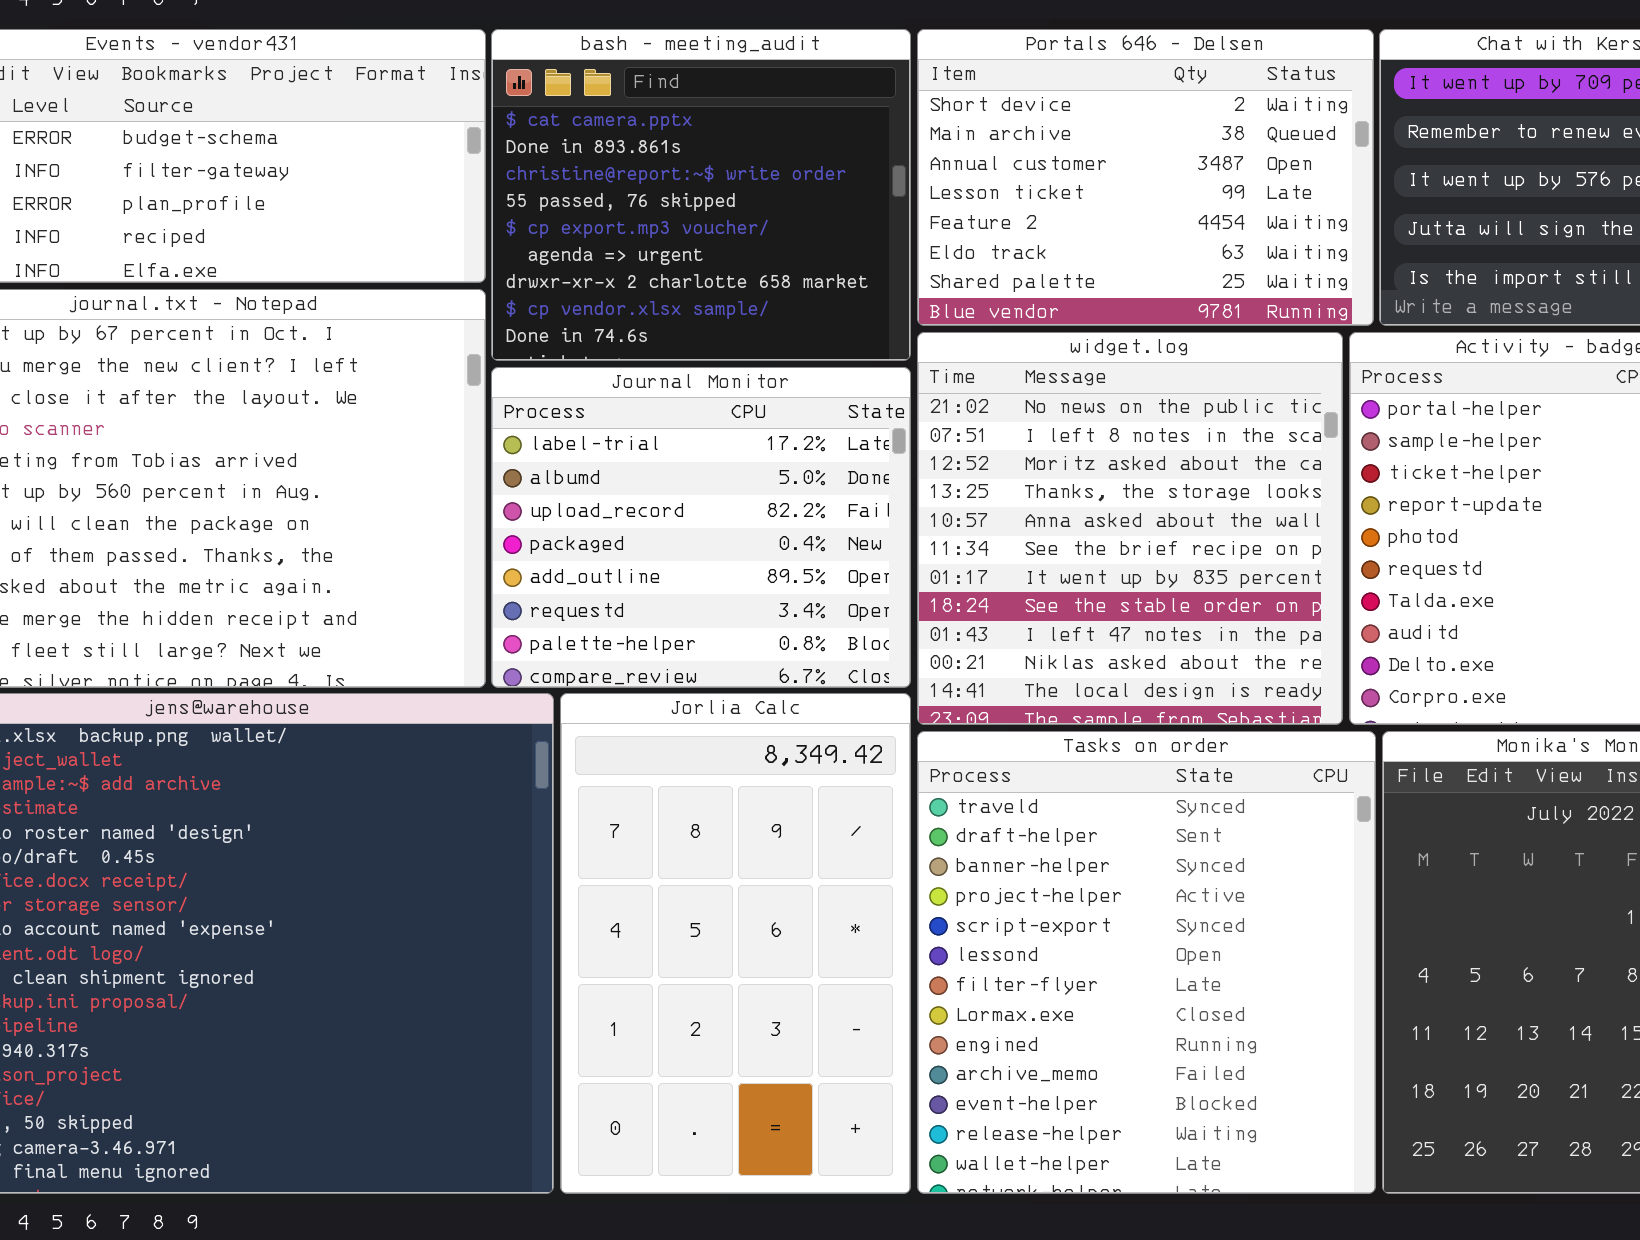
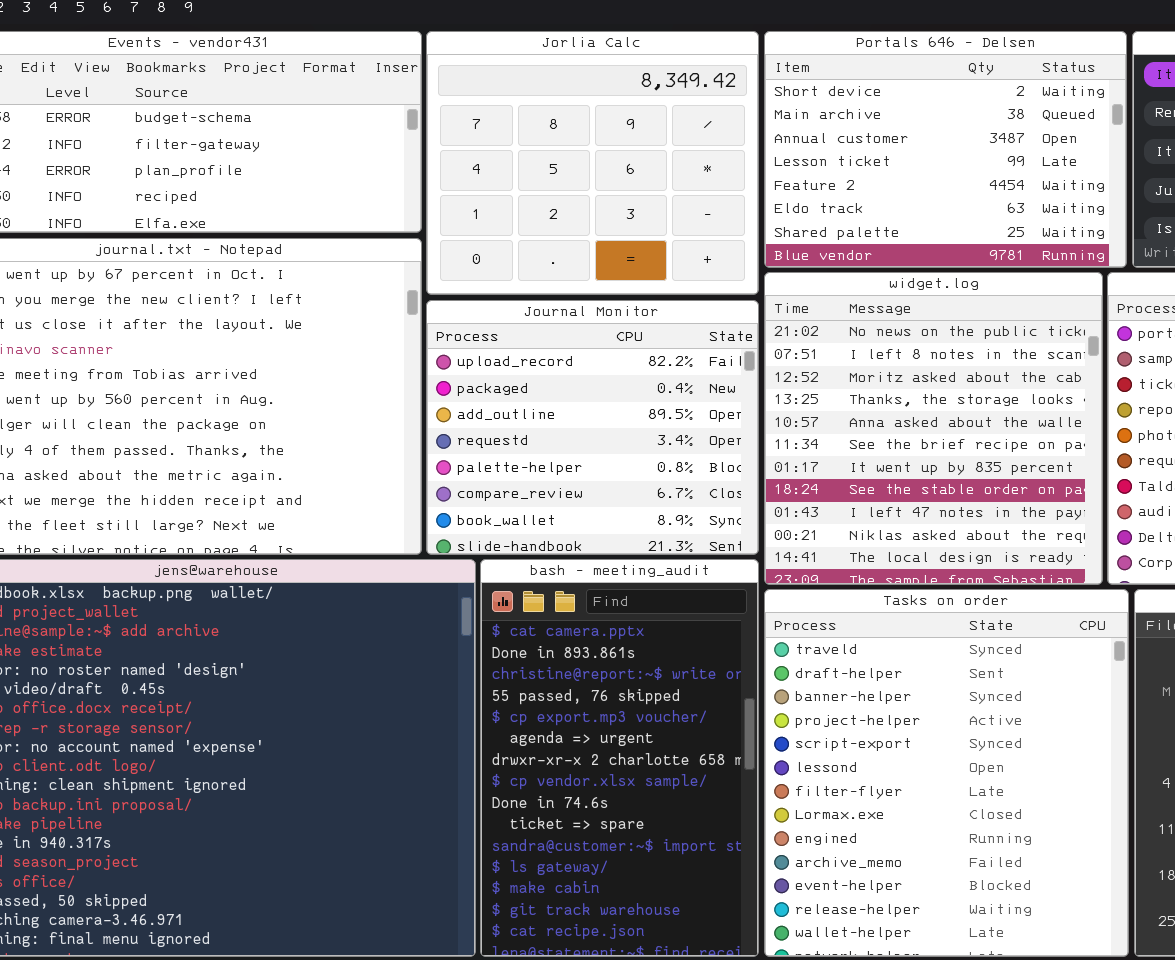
bash - meeting_audit: [491,29,911,361] -> [480,559,759,957], moved, resized
Journal Monitor: [491,367,911,688] -> [426,300,759,555], scrolled down 2 rows
Jorlia Calc: [560,693,911,1194] -> [426,31,759,295], moved, resized

